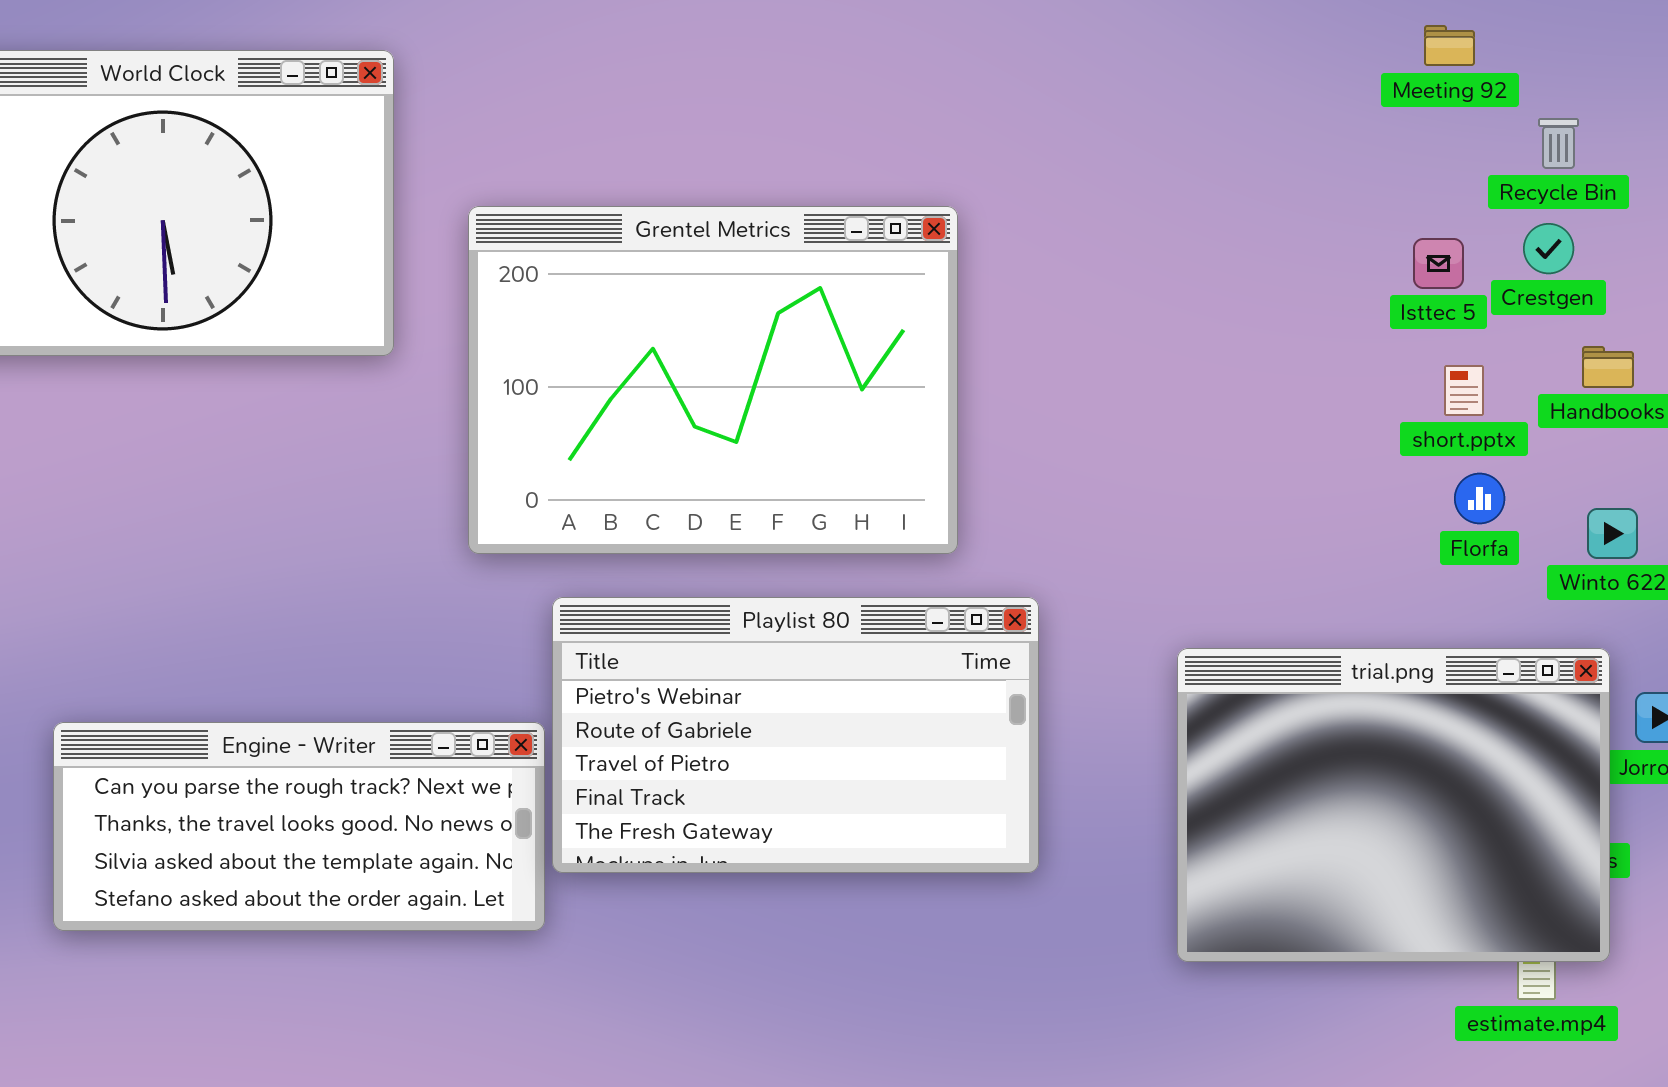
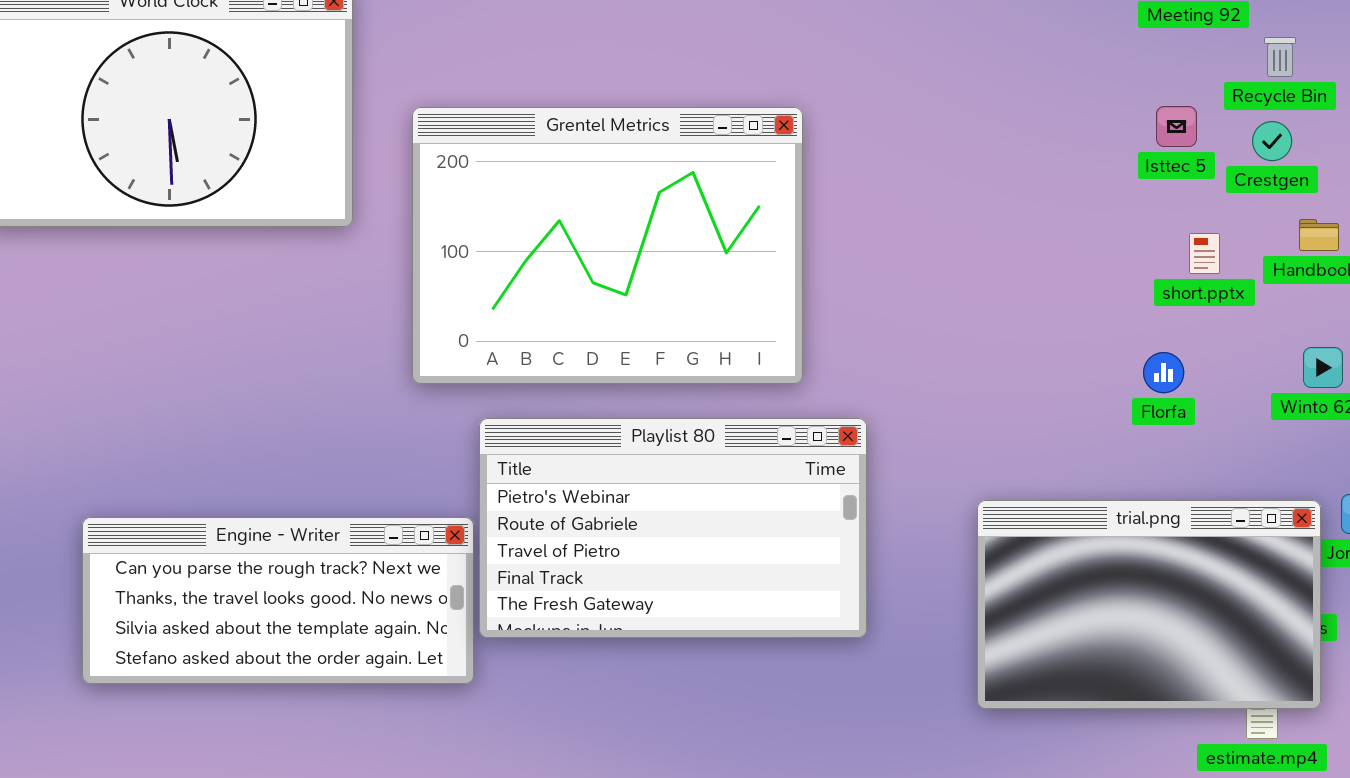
Isttec 5: [1413,238,1464,289] -> [1156,106,1197,147], moved
Florfa: [1454,473,1505,524] -> [1143,352,1184,393], moved
trial.png: [1177,648,1610,962] -> [977,500,1321,709], resized

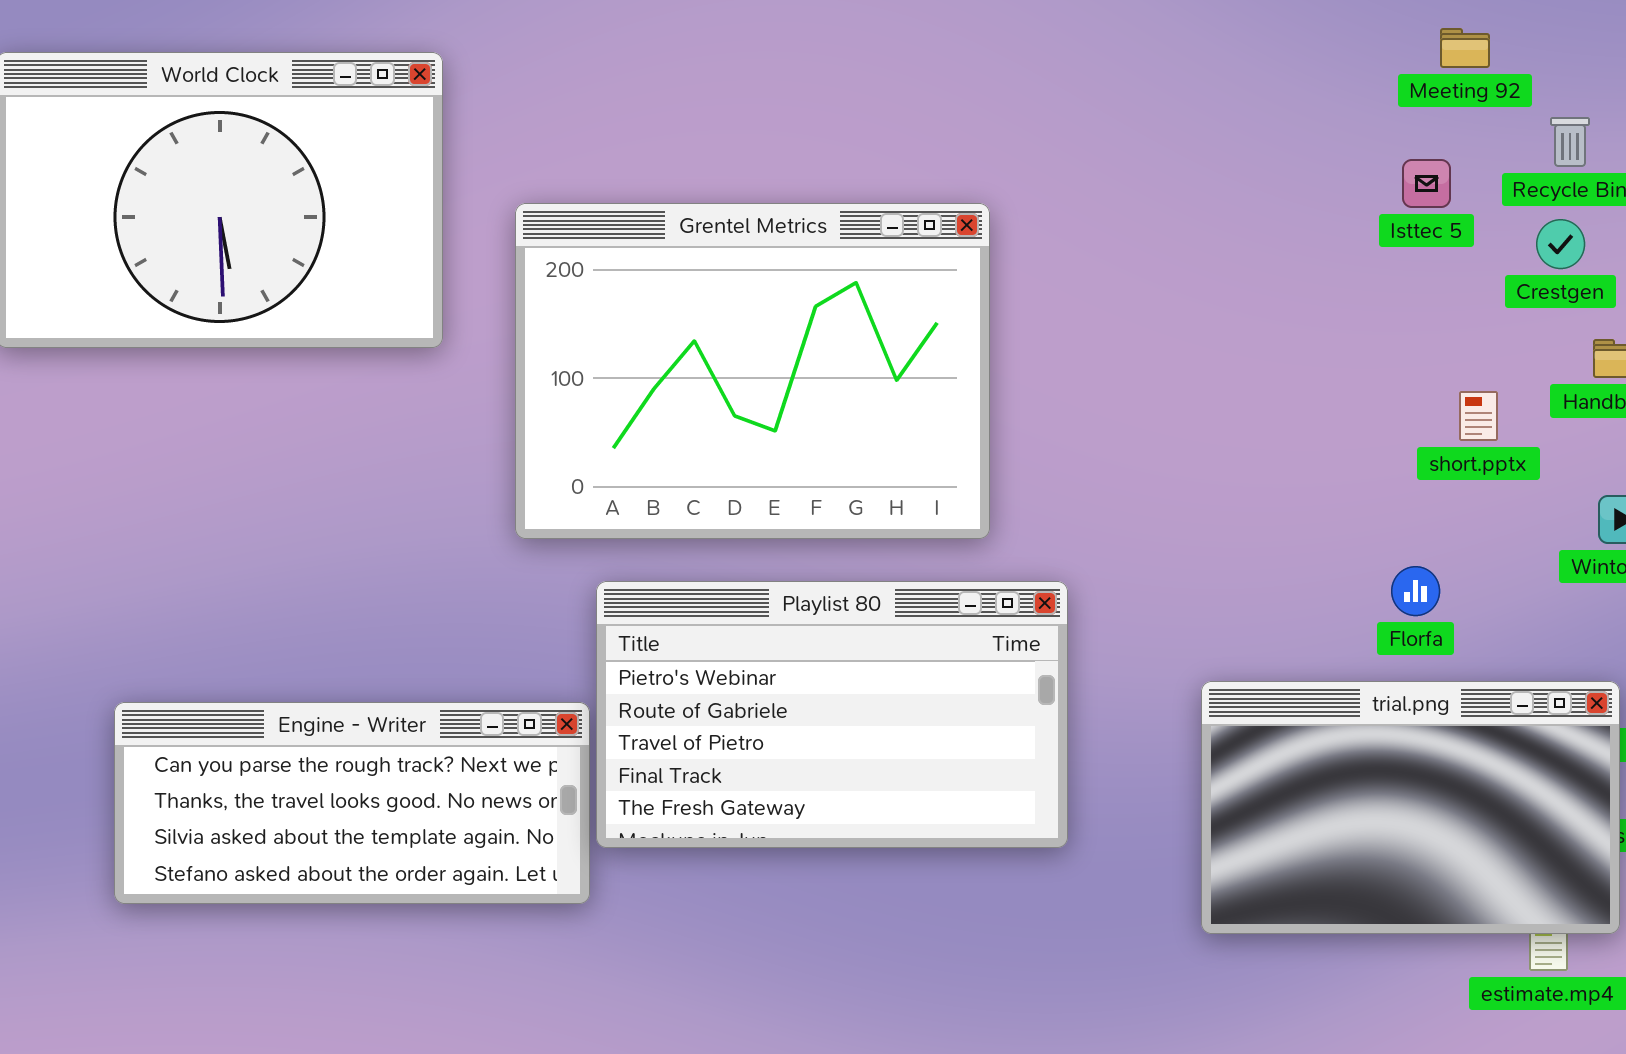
Isttec 5: [1156,106,1197,147] -> [1402,159,1451,208], moved
short.pptx: [1189,233,1220,274] -> [1459,391,1498,441], moved
Florfa: [1143,352,1184,393] -> [1391,566,1440,616], moved

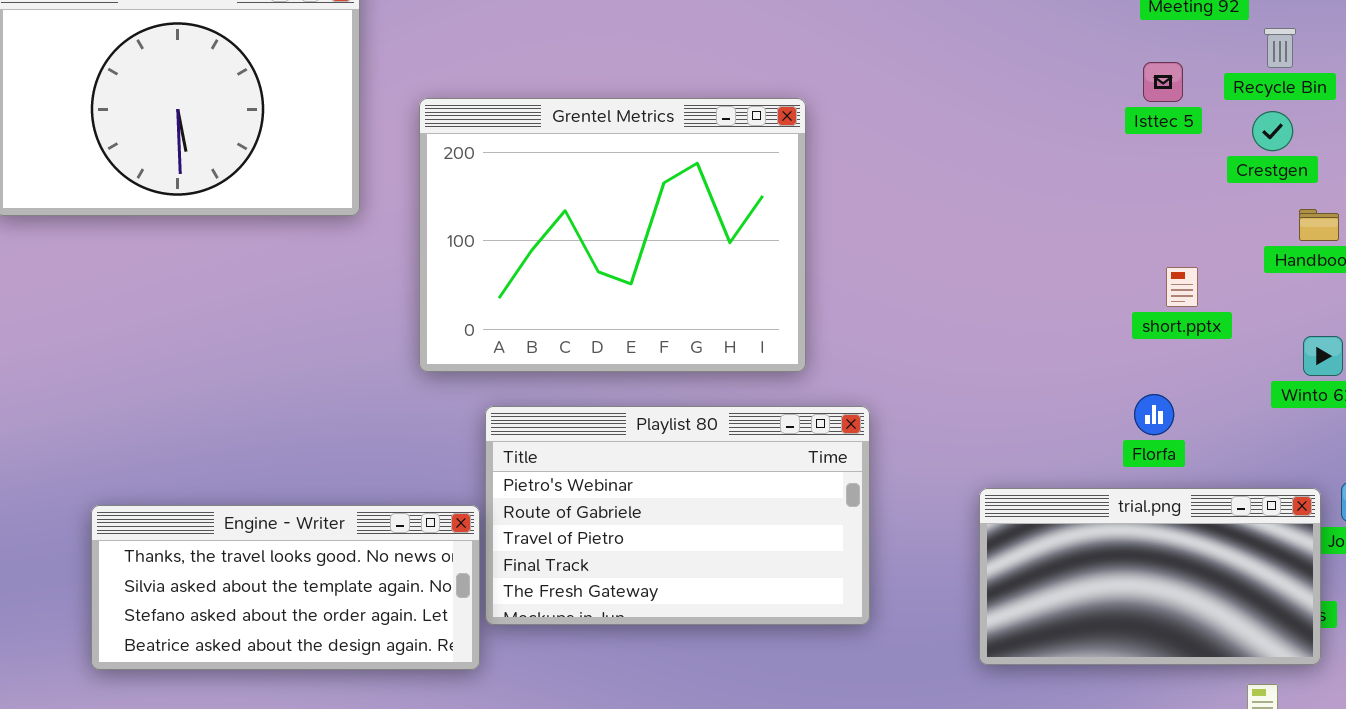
short.pptx: [1459,391,1498,441] -> [1166,267,1198,307], moved
trial.png: [1201,681,1620,934] -> [979,488,1321,665], resized
Engine - Writer: [114,702,590,904] -> [91,505,480,670], scrolled down 1 row

